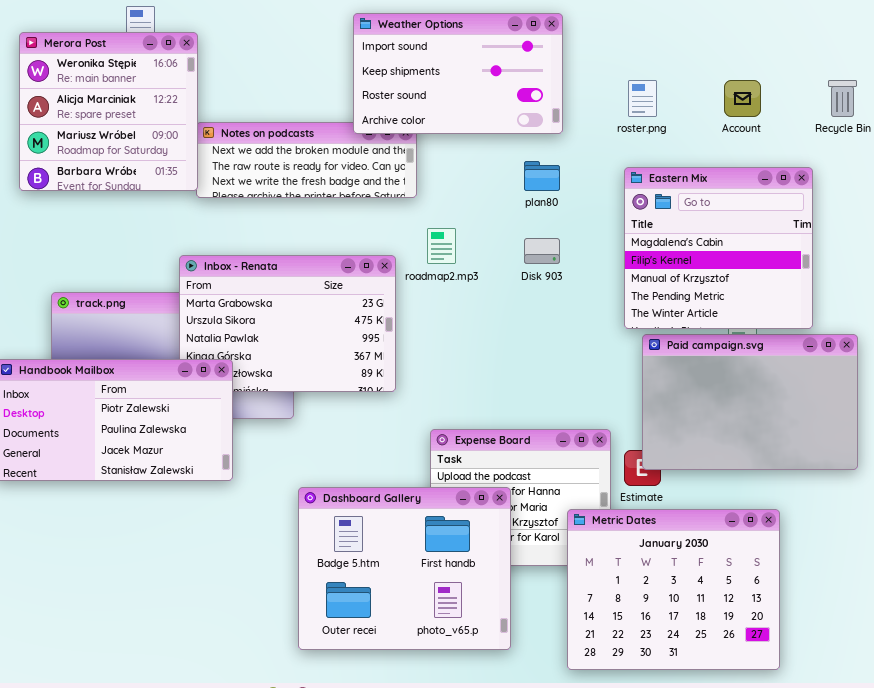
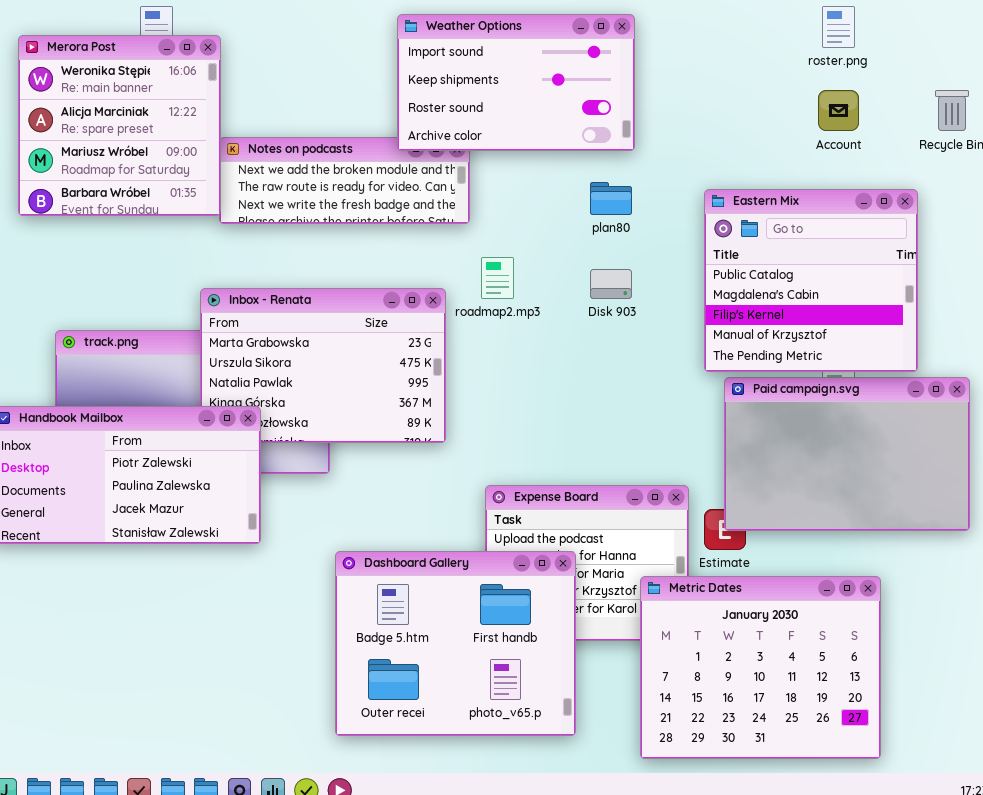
roster.png: [628,80,657,117] -> [822,6,855,48], moved
Eastern Mix: [624,167,813,329] -> [704,189,918,372], scrolled up 1 row

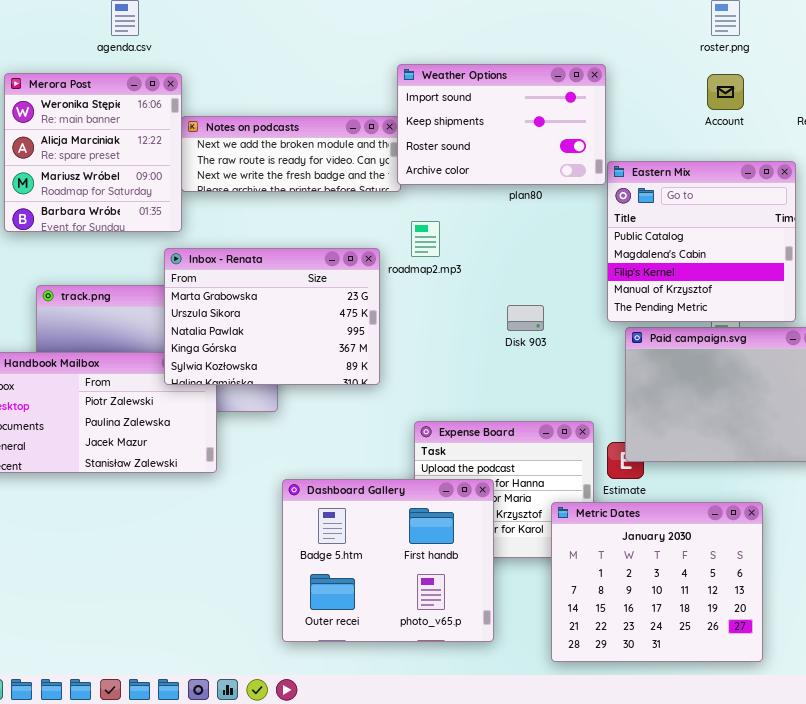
Weather Options: [397,14,635,151] -> [397,64,606,185], moved
Merora Post: [18,35,221,216] -> [4,73,182,232], moved
Disk 903: [590,269,632,299] -> [507,305,544,331], moved
Inbox - Renata: [200,288,446,443] -> [164,248,380,385], raised

